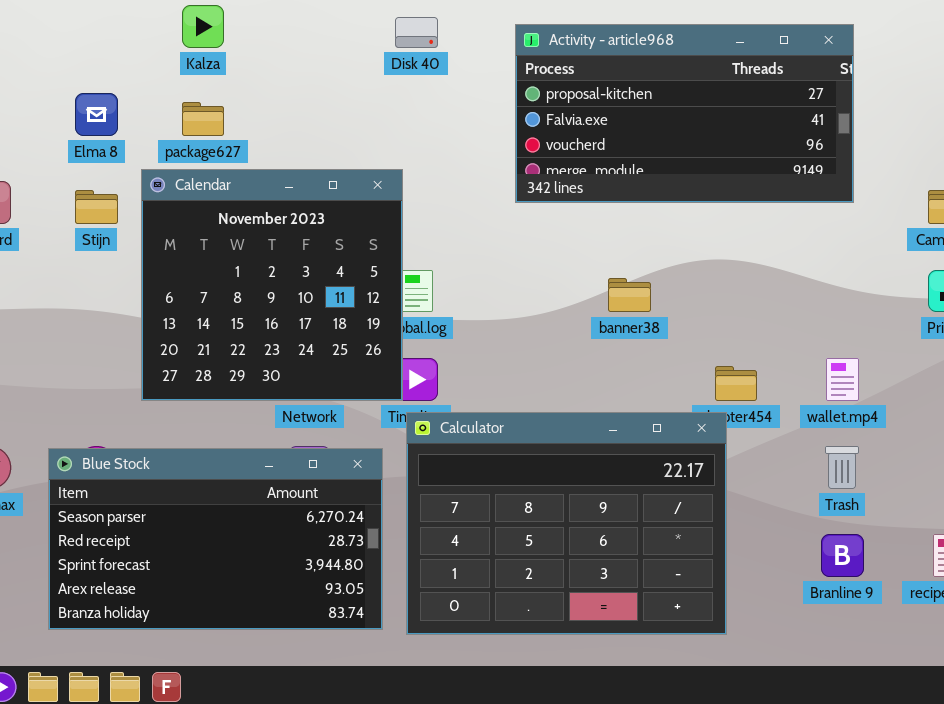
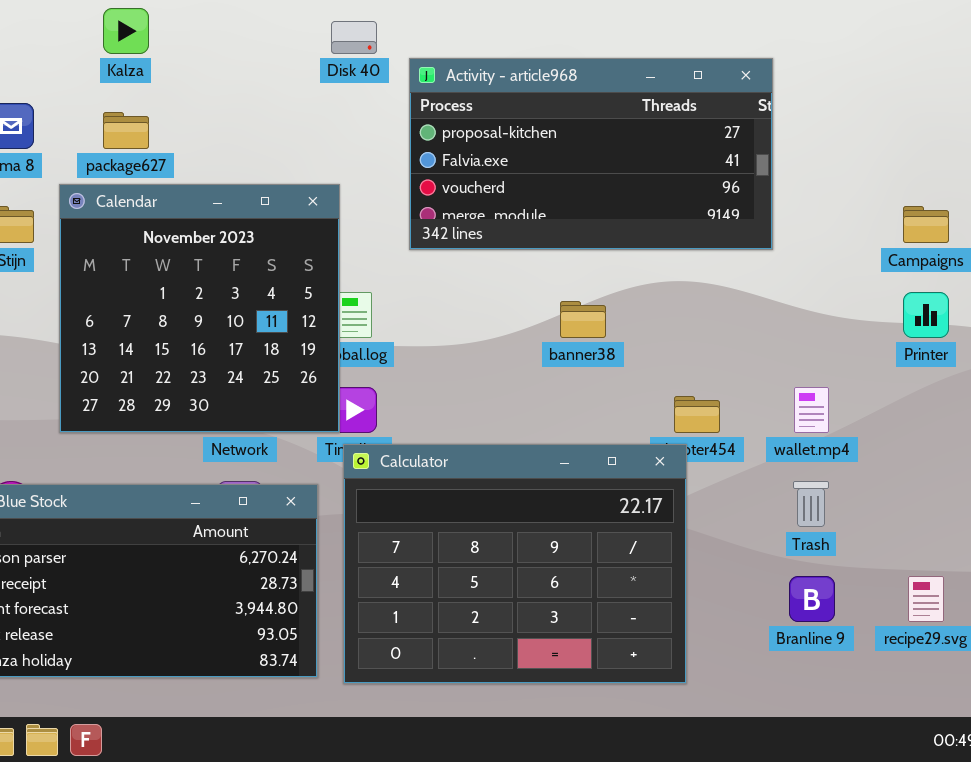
Activity - article968: [515,24,854,203] -> [409,58,773,250], moved

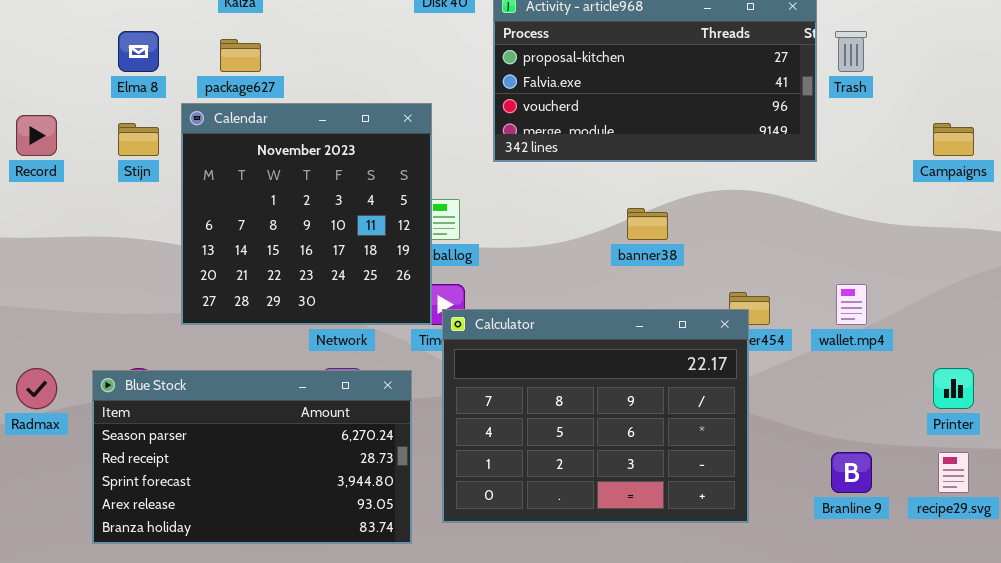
Printer: [903,292,949,338] -> [933,368,974,409], moved
Calculator: [343,444,687,684] -> [442,309,749,523], moved
Trash: [793,481,829,527] -> [835,31,867,72], moved

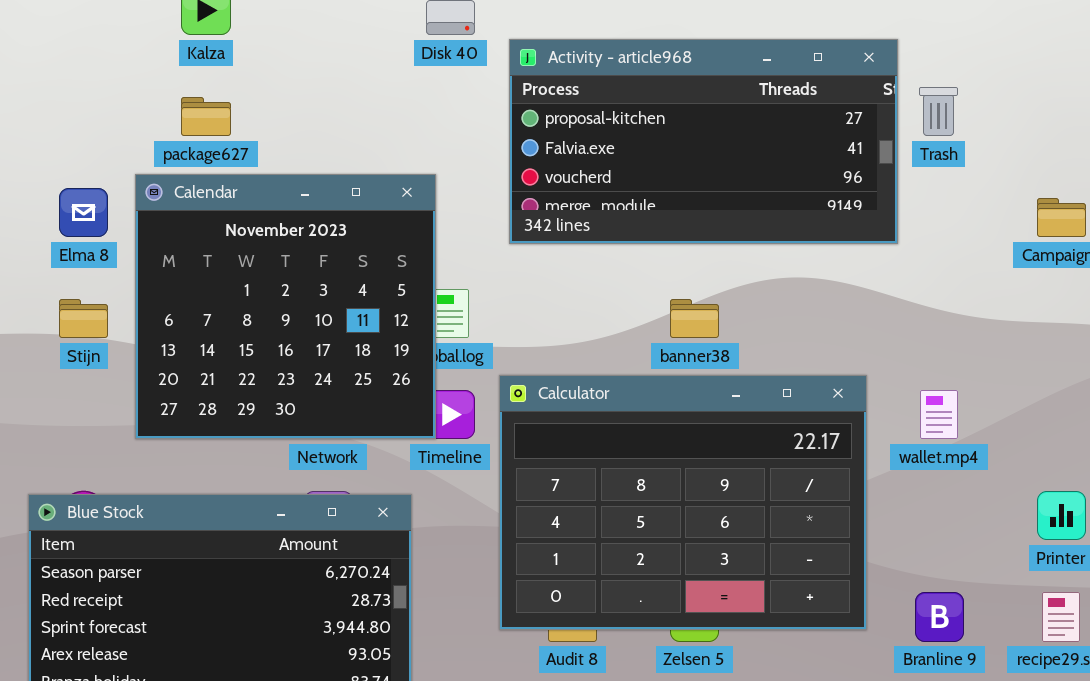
Elma 8: [118,31,159,72] -> [59,188,108,237], moved
Stijn: [118,123,159,156] -> [59,299,108,338], moved
Calculator: [442,309,749,523] -> [499,375,867,630], moved

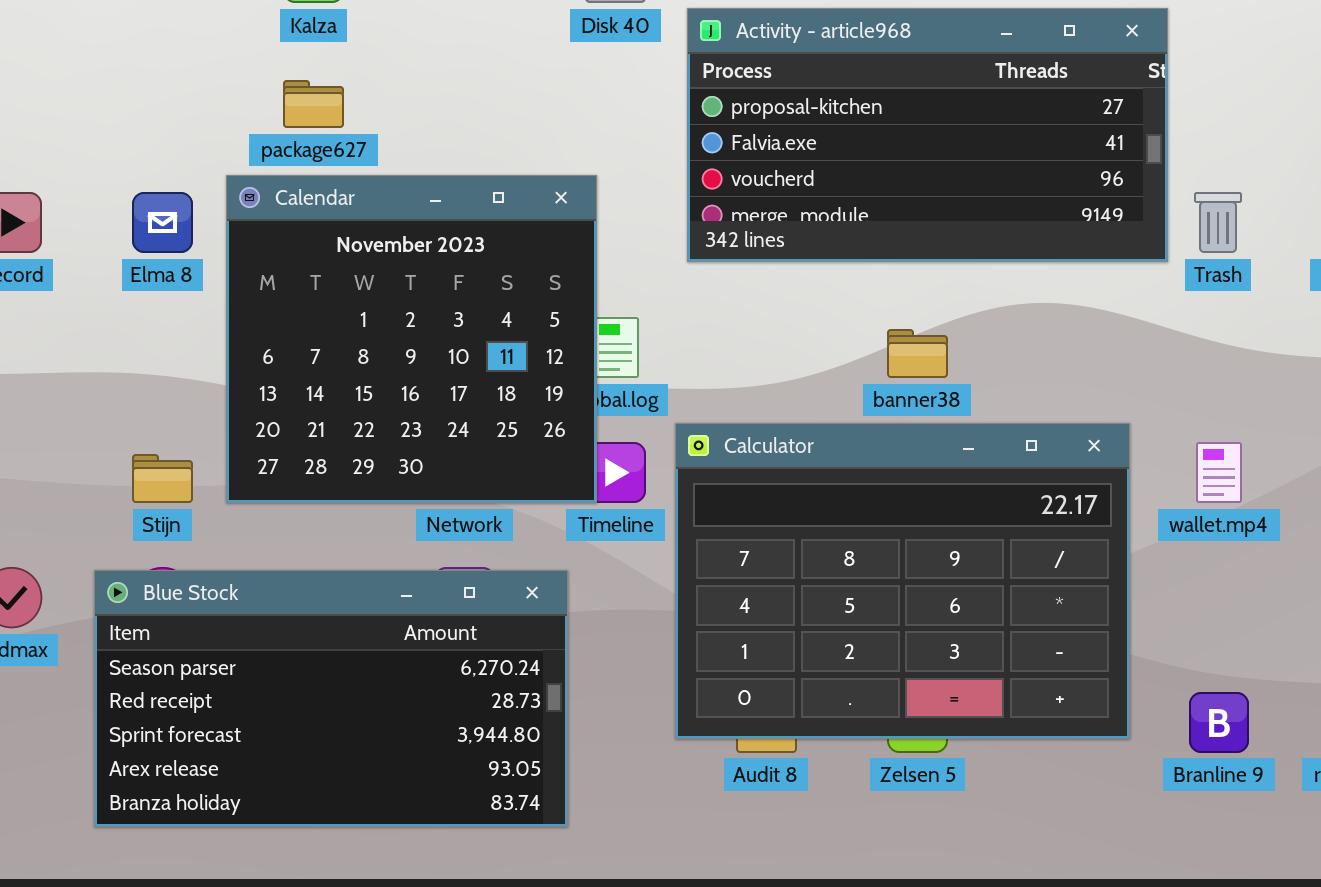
Trash: [919,87,958,136] -> [1194,192,1242,253], moved
Stijn: [59,299,108,338] -> [132,454,193,503], moved

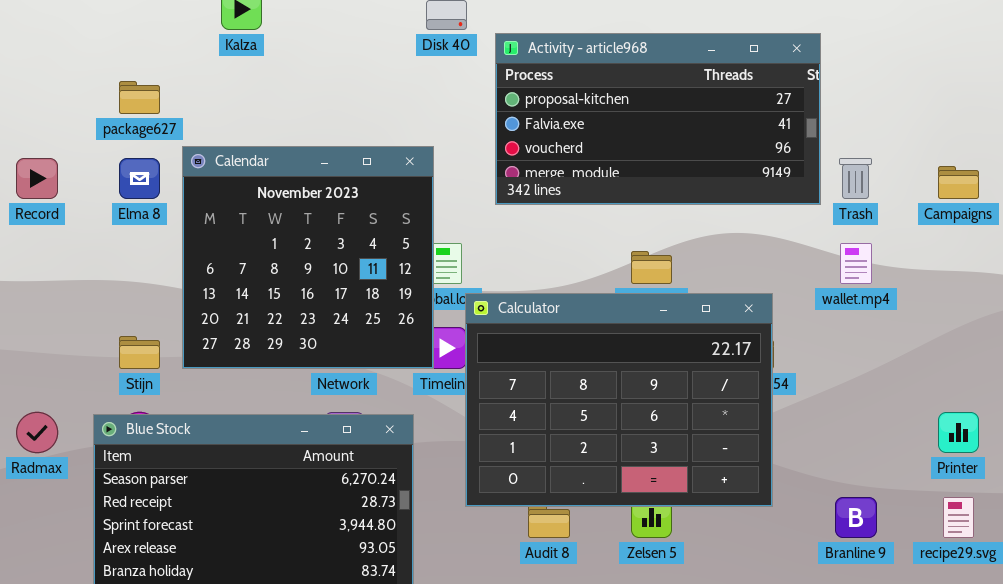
package627: [283,80,344,128] -> [119,81,160,114], moved
Calculator: [675,423,1130,739] -> [465,293,773,507], moved
wallet.mp4: [1196,442,1242,503] -> [840,243,872,284], moved

